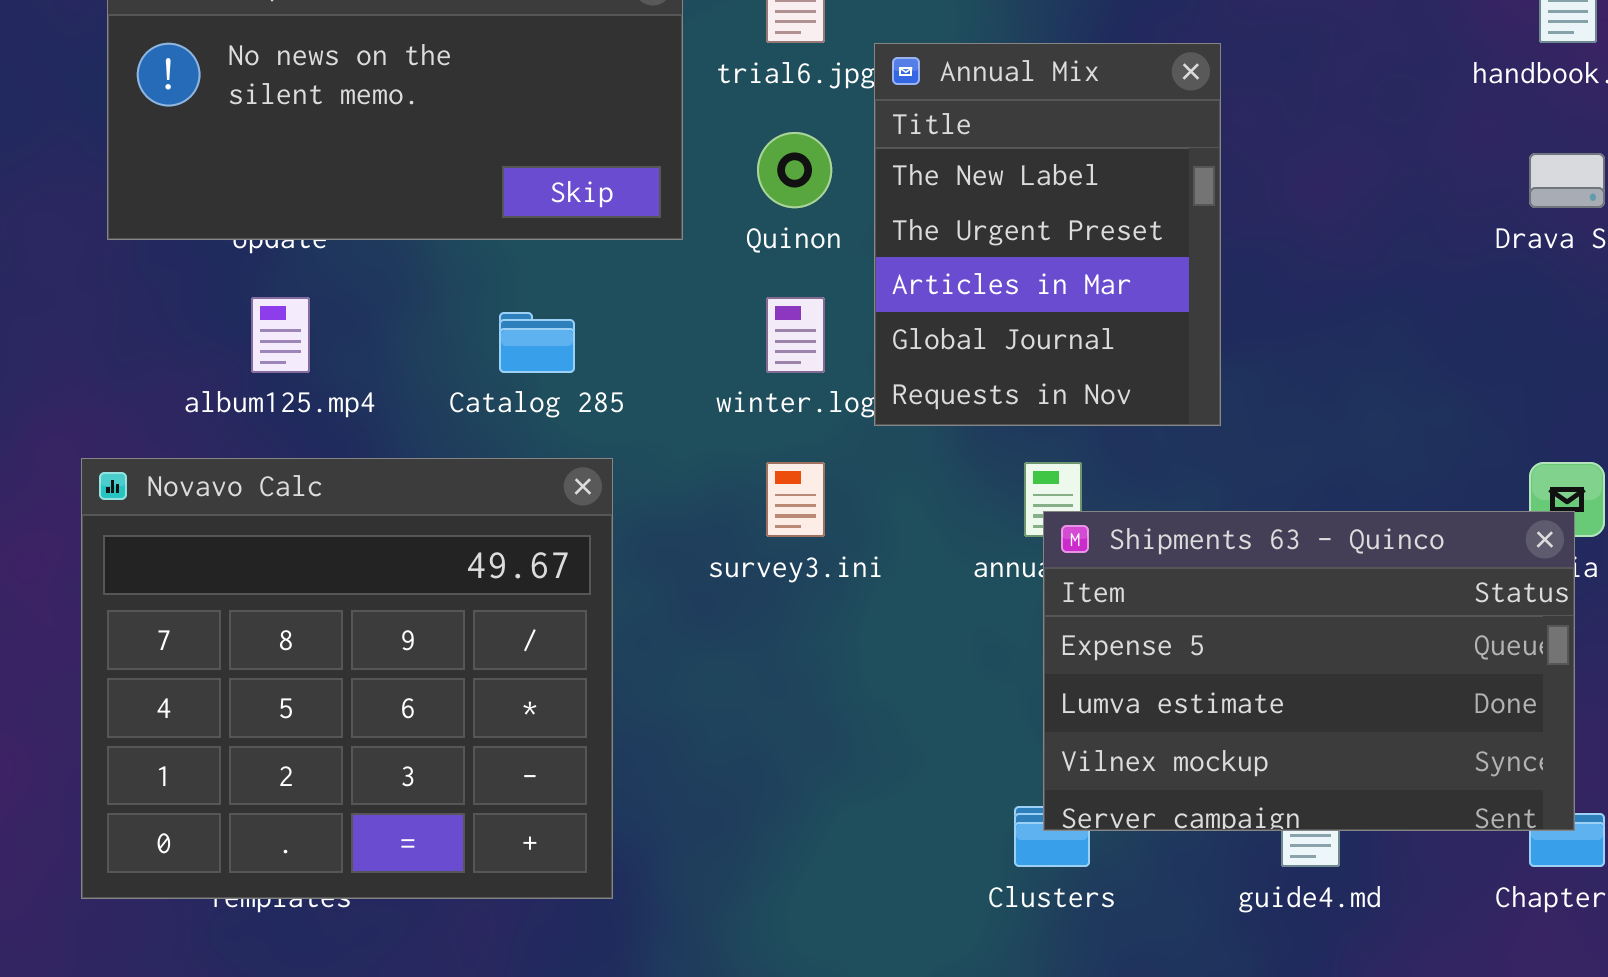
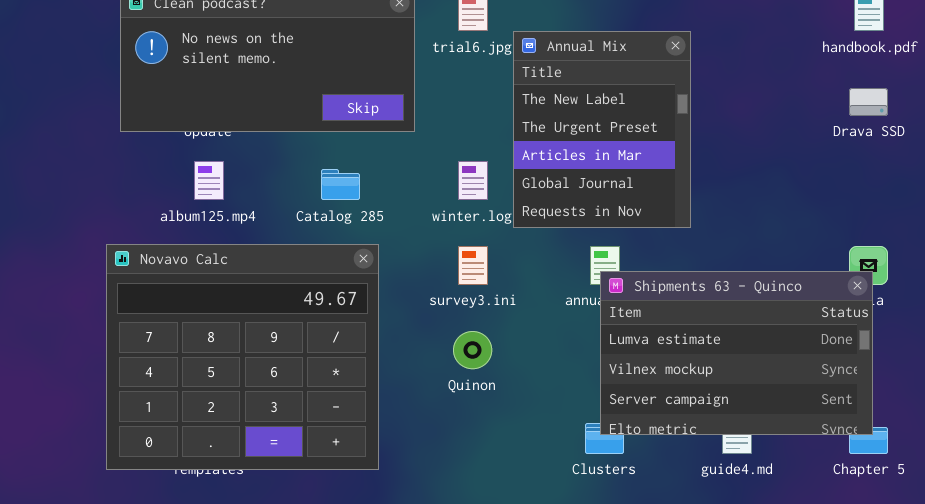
Quinon: [757,132,832,208] -> [453,331,492,369], moved
Shipments 63 - Quinco: [1043,511,1575,831] -> [600,271,873,435], scrolled down 1 row

